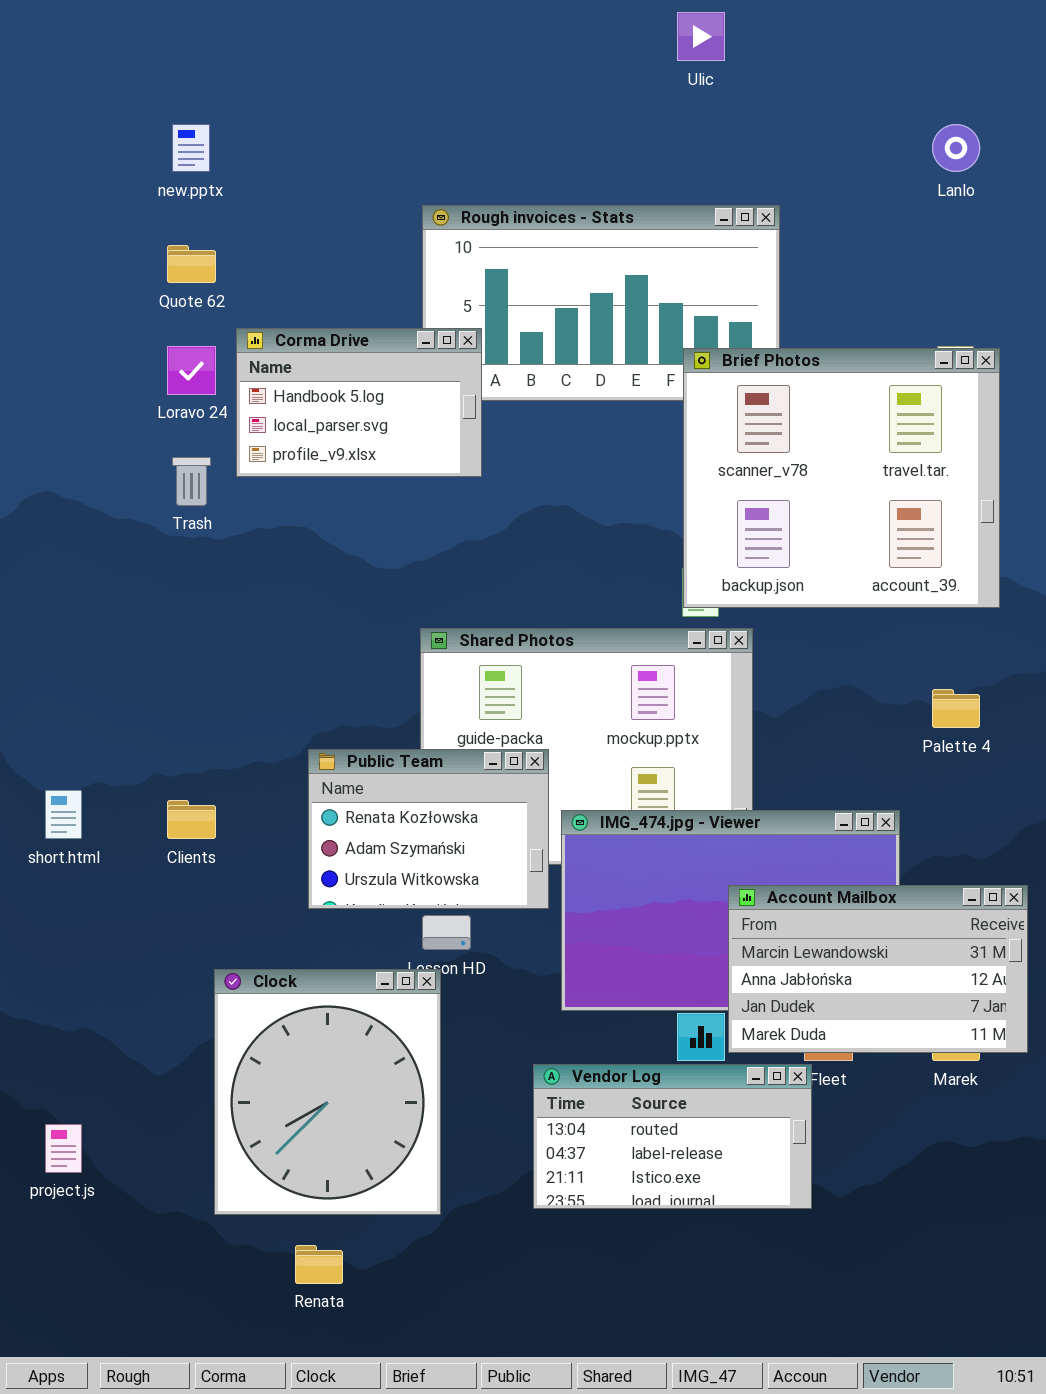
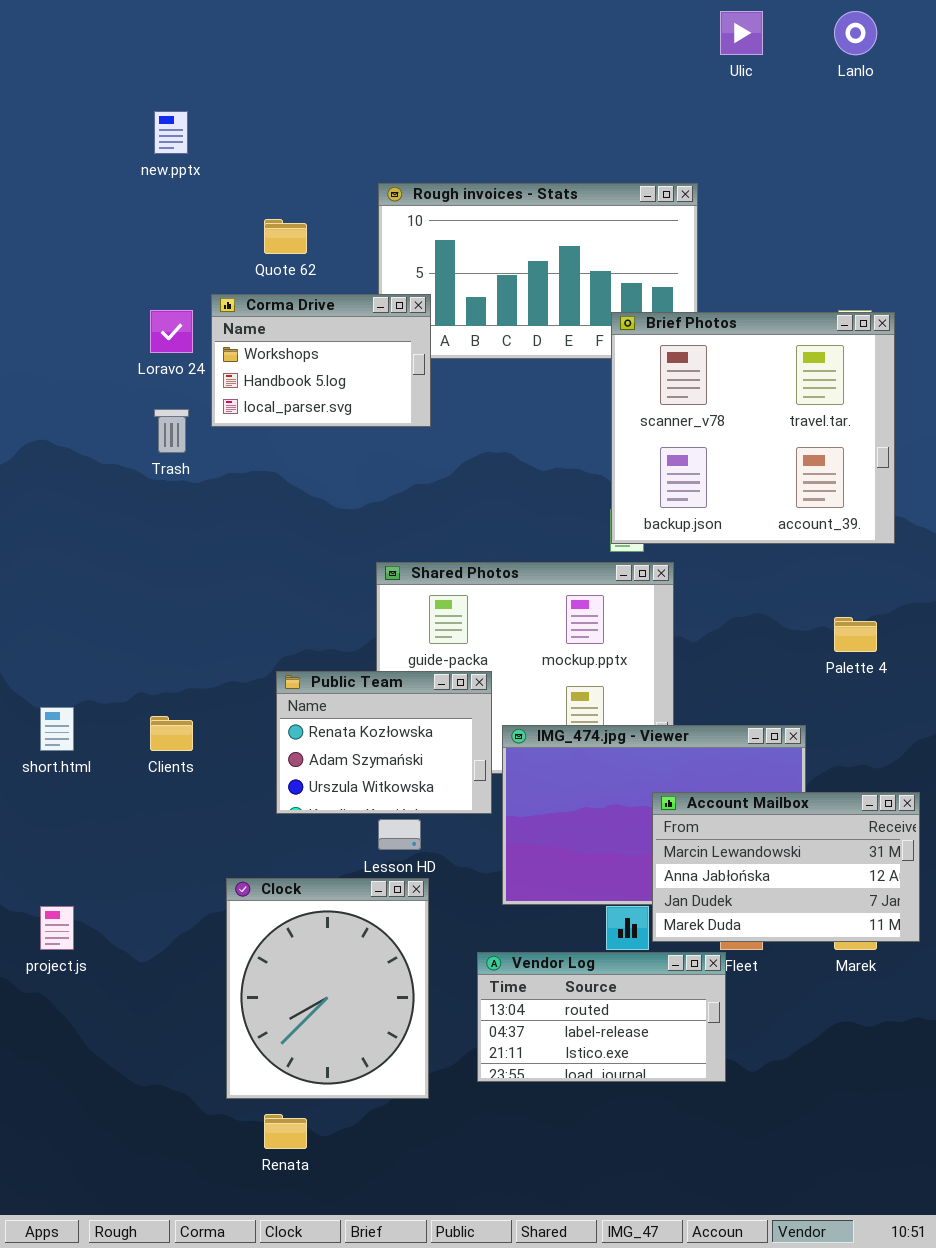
Ulic: [677,12,725,61] -> [720,11,763,55], moved
Lanlo: [932,124,980,172] -> [834,11,877,55], moved
Quote 62: [167,245,216,283] -> [264,219,307,254], moved
Corma Drive: [236,328,482,477] -> [211,294,431,427], scrolled up 1 row
Clock: [214,969,441,1215] -> [226,878,429,1099], moved
project.js: [45,1124,82,1173] -> [40,906,74,950], moved

